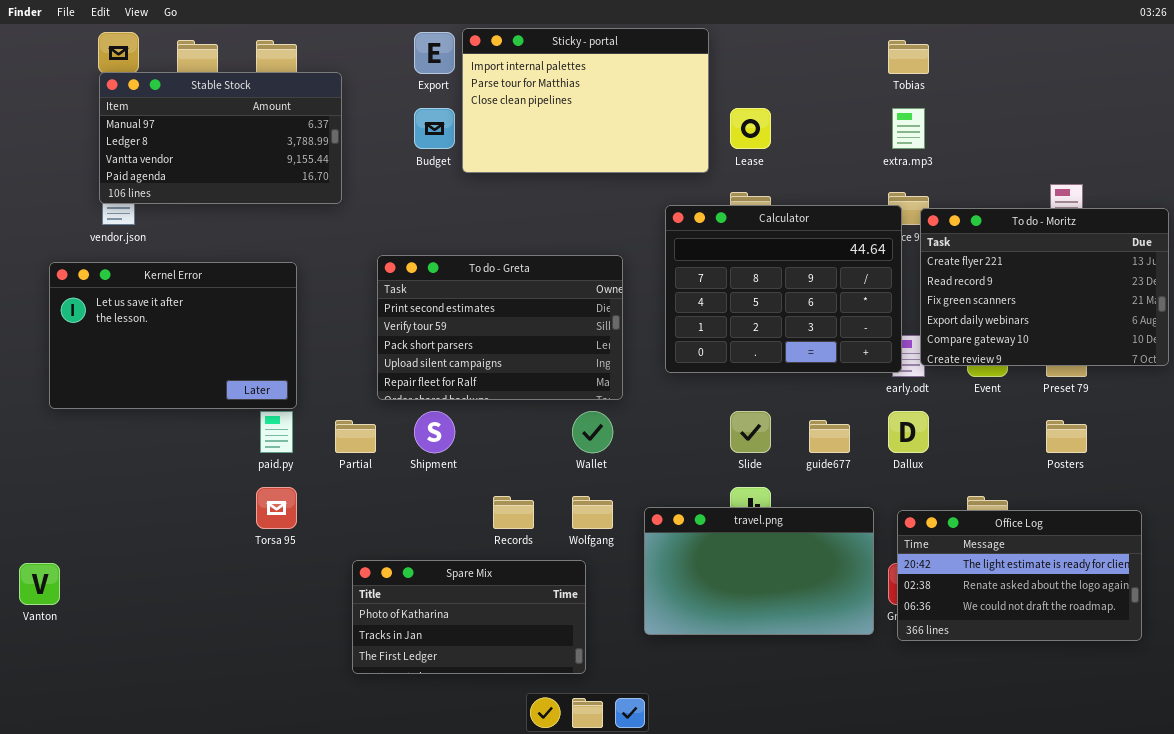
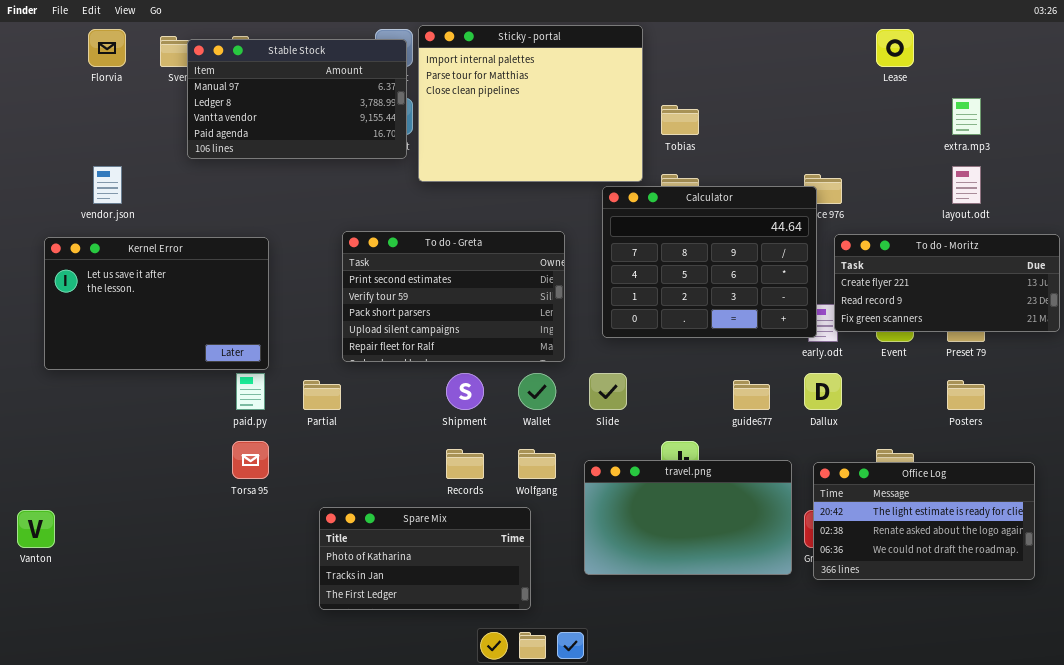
Sticky - portal: [462,28,709,173] -> [418,25,643,182], resized
Tobias: [888,40,929,74] -> [661,105,699,135], moved
Stable Stock: [99,72,342,204] -> [187,39,407,159], moved
Lease: [730,108,771,149] -> [876,29,914,67], moved
extra.mp3: [892,108,925,149] -> [952,98,981,135], moved
To do - Moritz: [920,208,1169,366] -> [834,234,1060,332], resized
Shipment: [414,411,455,453] -> [446,373,484,410], moved
Slide: [730,411,771,453] -> [589,373,627,410], moved

